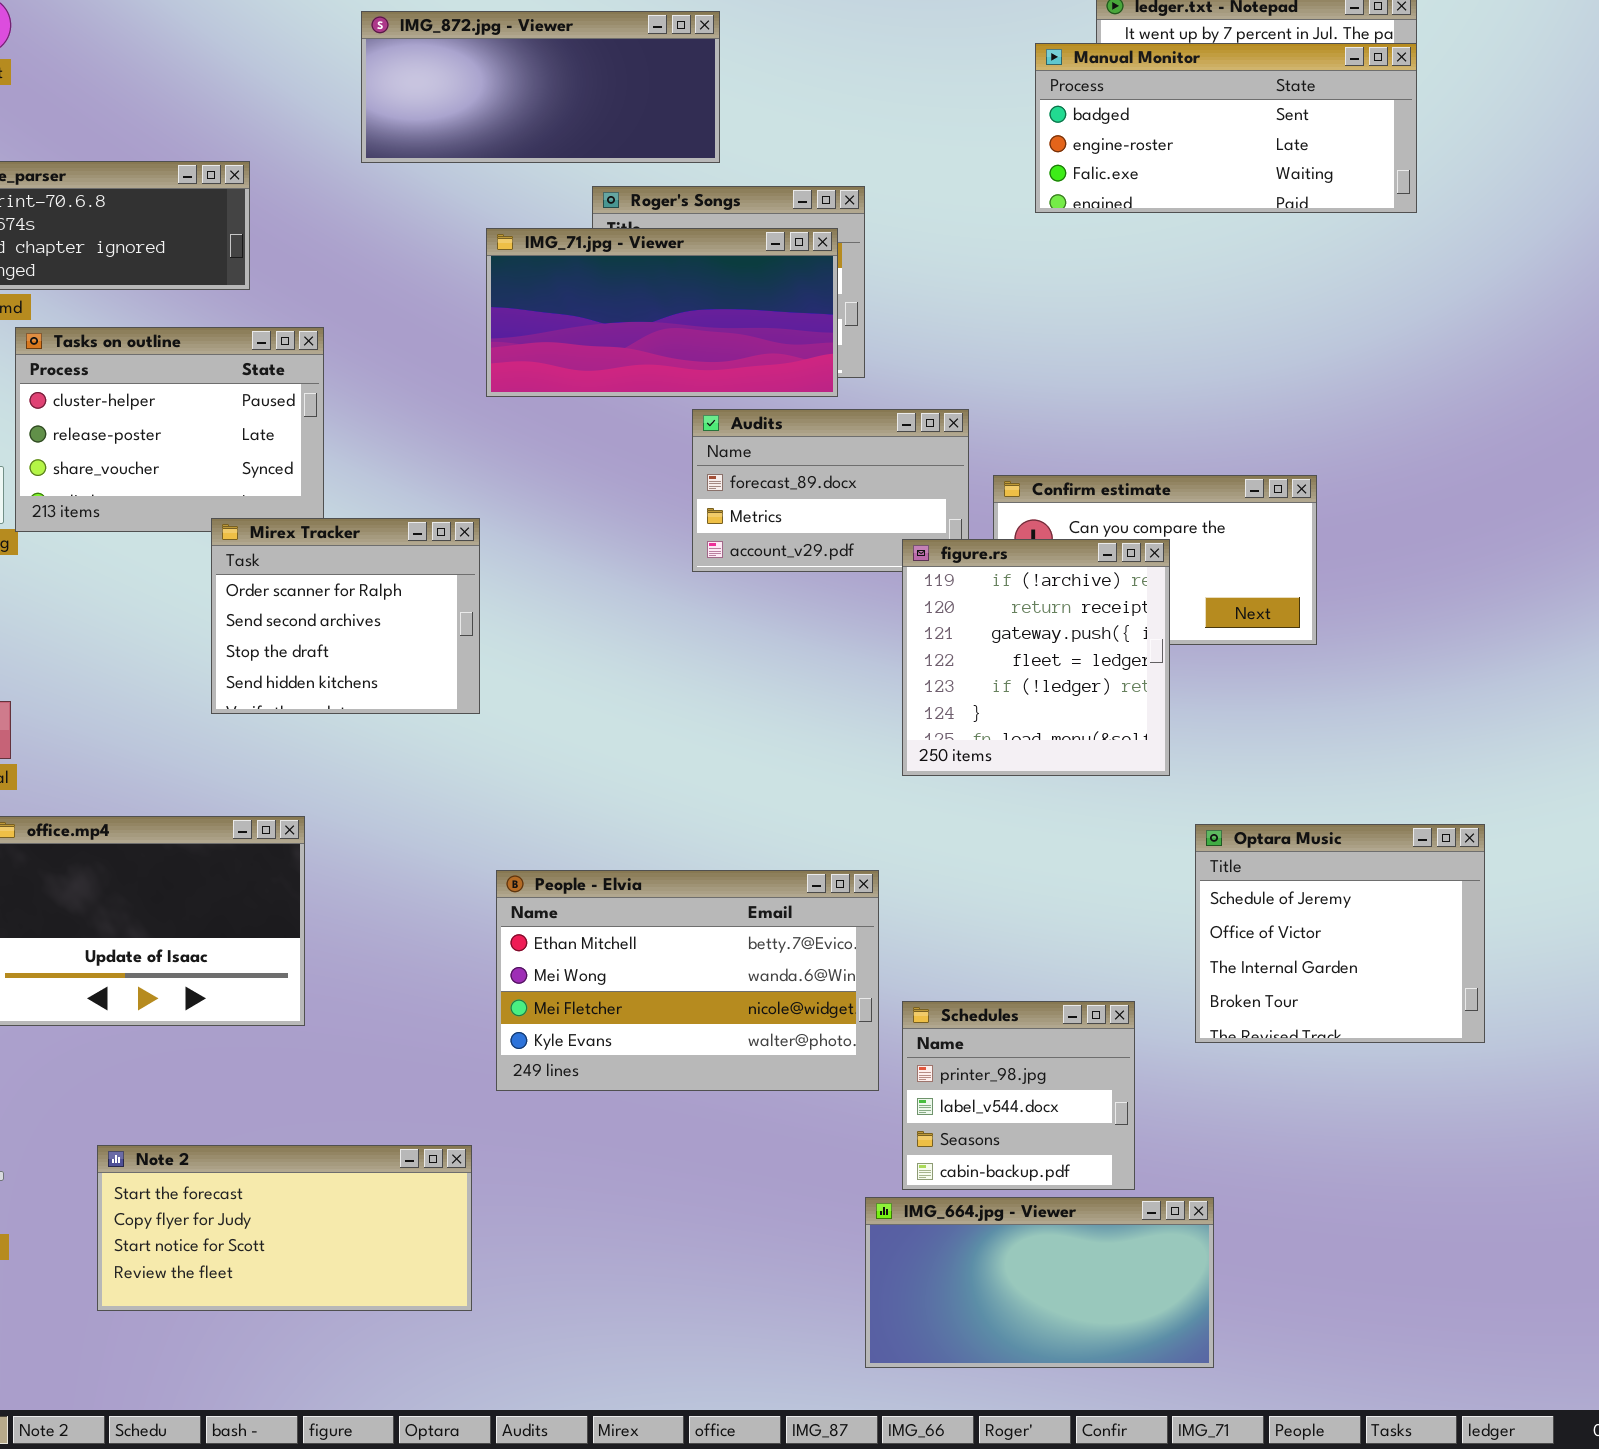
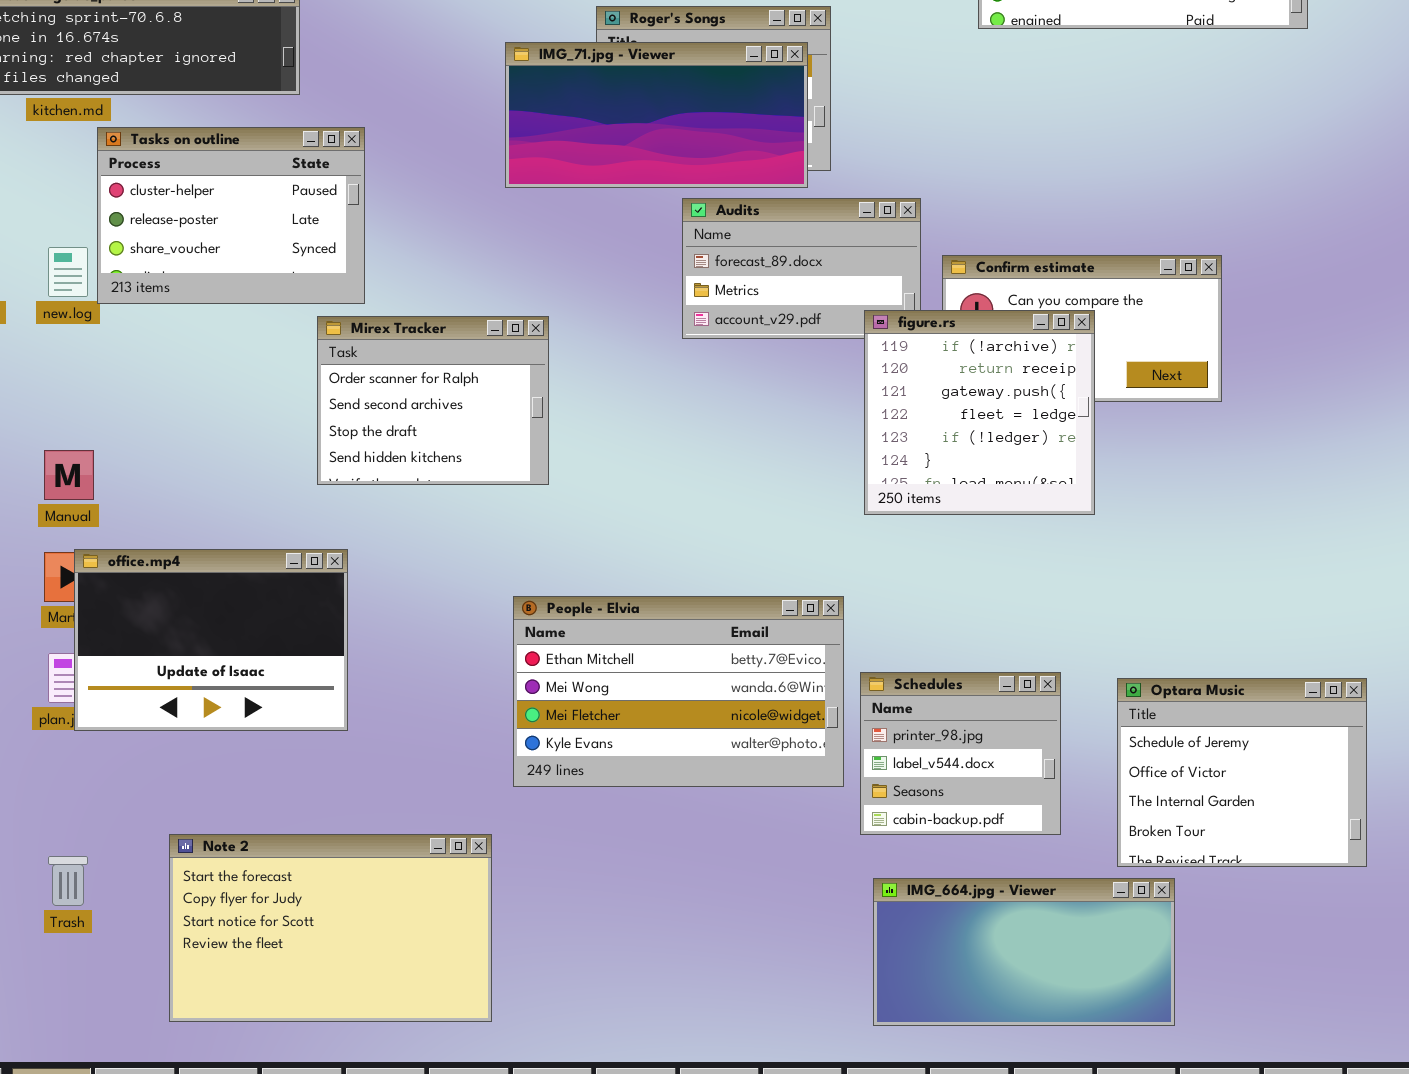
Mirex Tracker: [211,518,480,714] -> [317,316,549,485], moved
Optara Music: [1195,824,1485,1043] -> [1117,678,1367,867], moved
Schedules: [902,1001,1135,1190] -> [860,672,1061,835], moved
Note 2: [97,1145,472,1311] -> [169,834,492,1022], resized
IMG_664.jpg - Viewer: [865,1197,1214,1368] -> [873,878,1175,1026], moved

